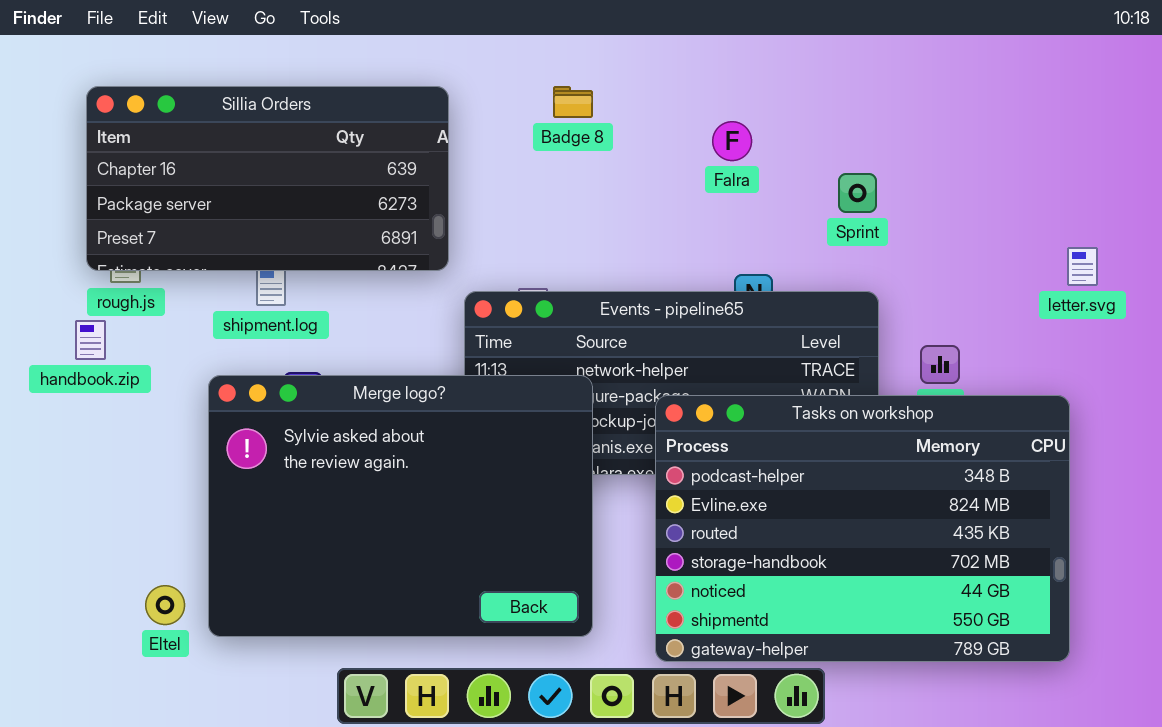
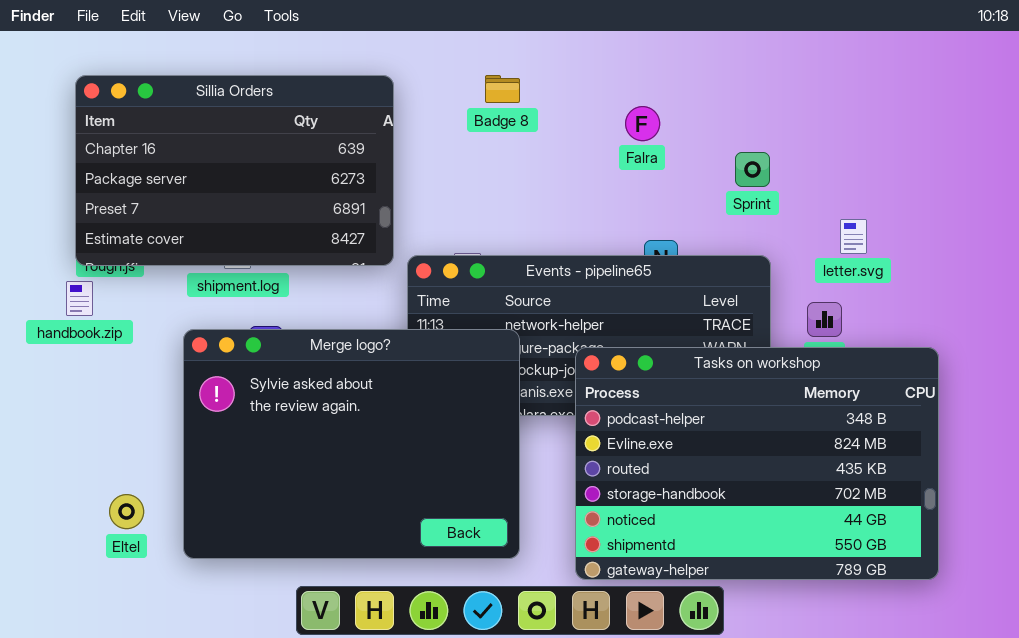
Sillia Orders: [86,86,449,271] -> [75,75,394,266], resized
letter.svg: [1067,247,1098,286] -> [840,219,867,254], moved
Eltel: [145,585,185,625] -> [109,494,144,529], moved

